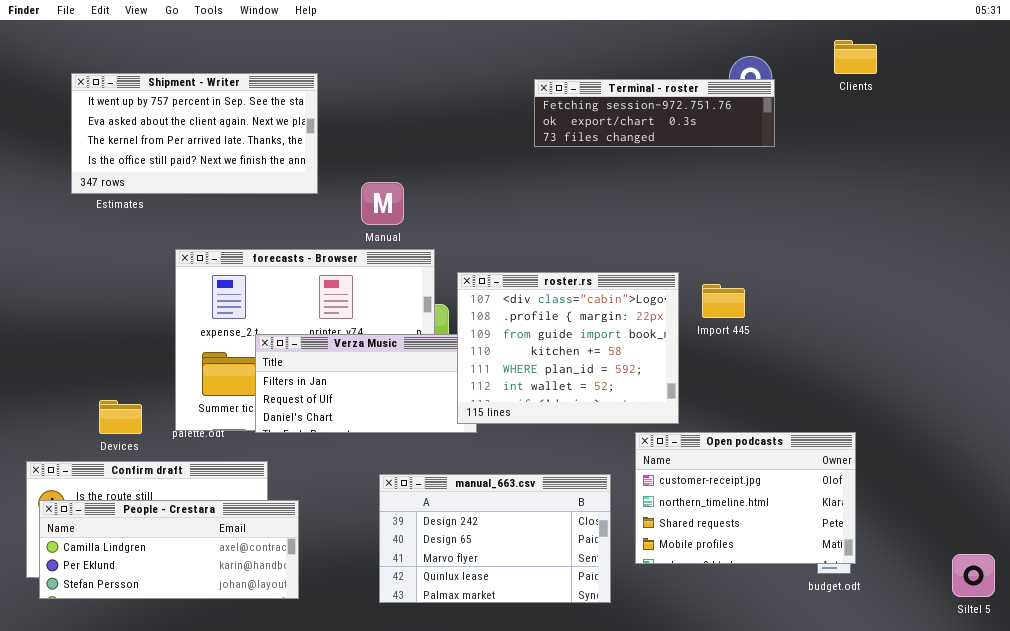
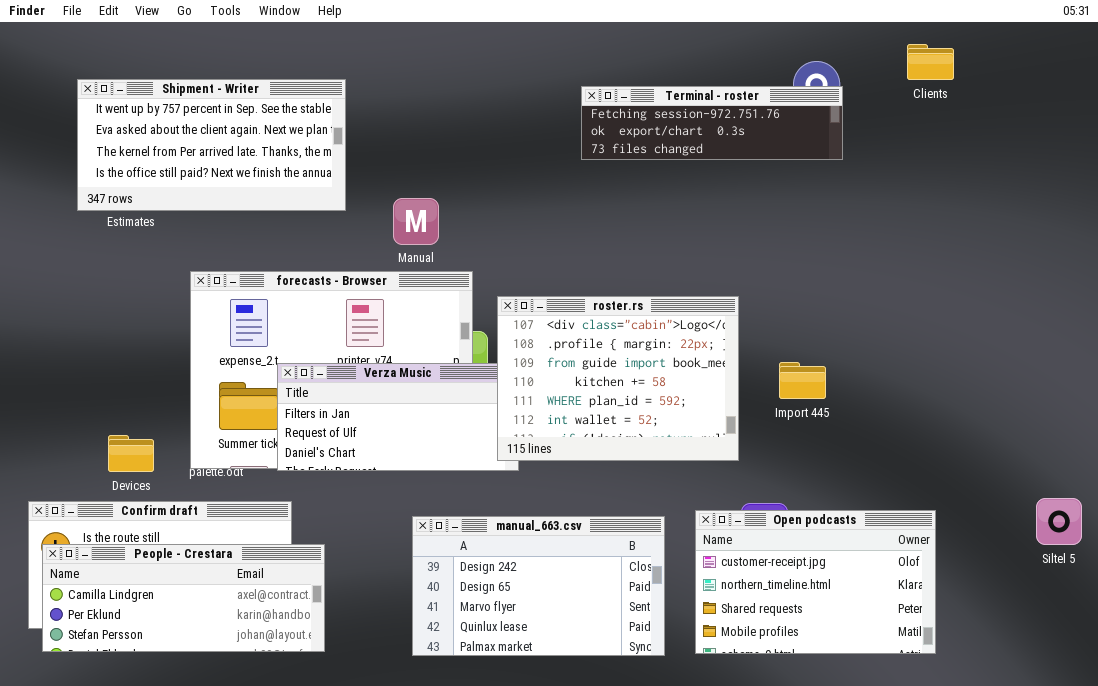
Import 445: [702,284,745,318] -> [779,362,826,399], moved
Open podcasts: [635,432,856,564] -> [695,510,936,654], moved
Siltel 5: [952,554,995,597] -> [1036,498,1082,545], moved

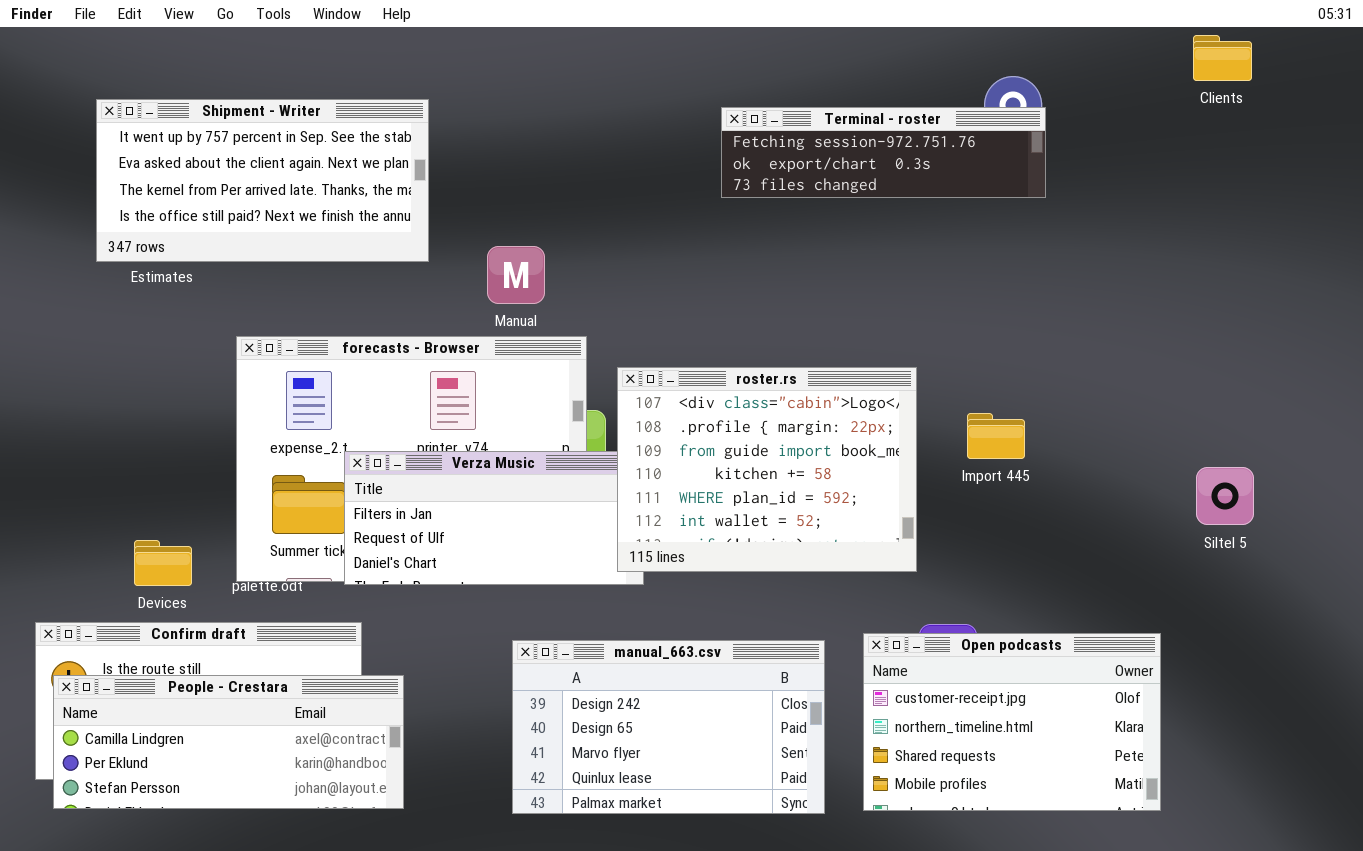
Clients: [907,44,954,80] -> [1193,35,1252,81], moved
Import 445: [779,362,826,399] -> [967,413,1025,459], moved
Siltel 5: [1036,498,1082,545] -> [1196,467,1254,525], moved

